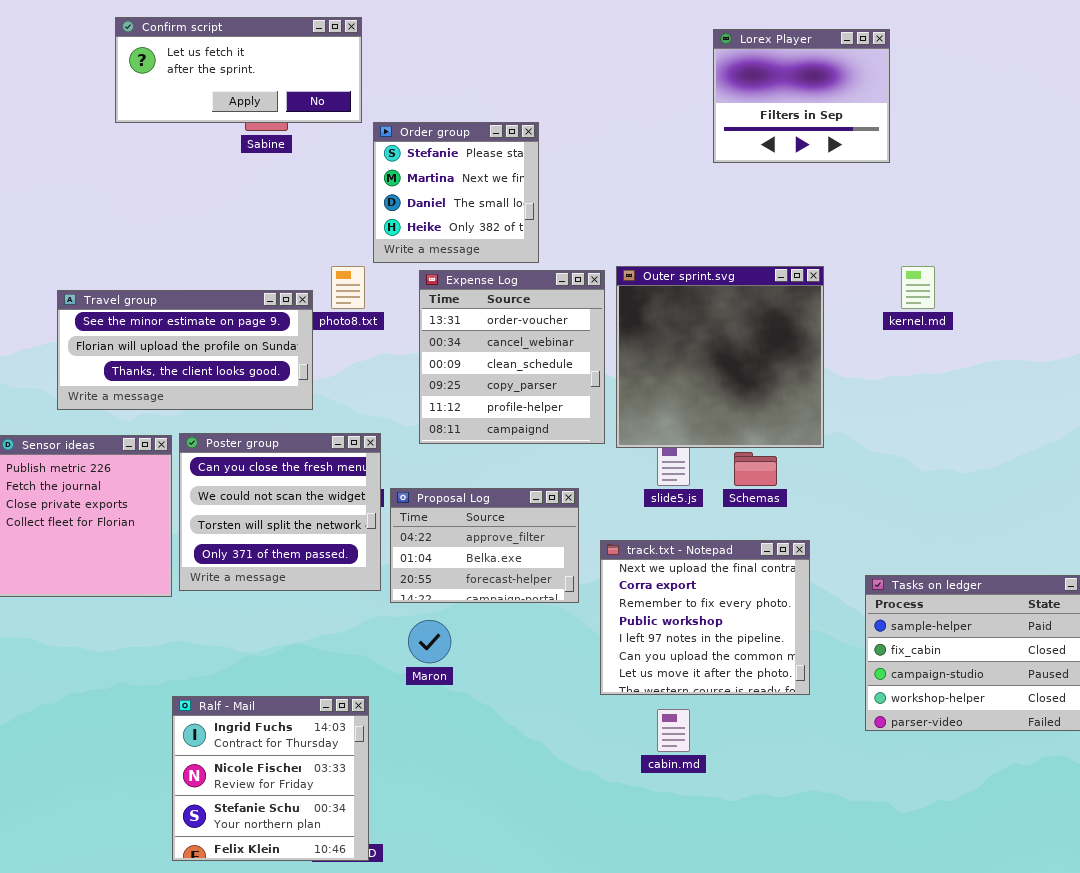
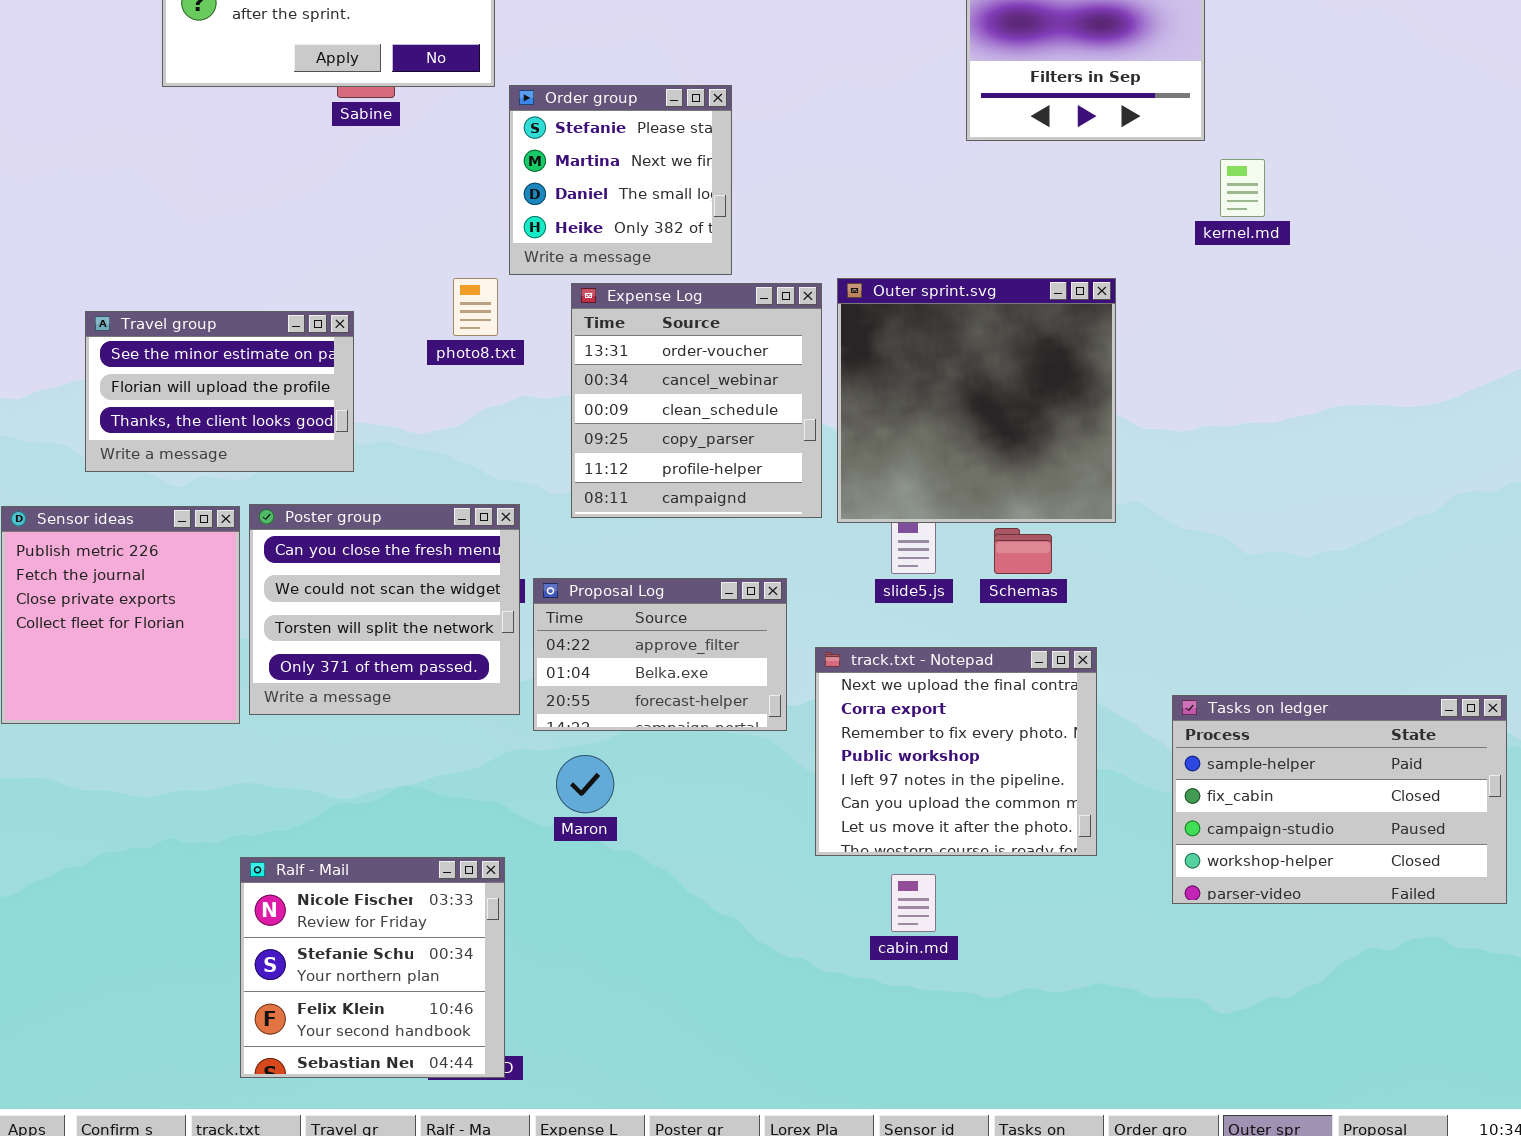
kernel.md: [901,266,935,309] -> [1220,159,1265,217], moved
Travel group: [57,290,313,410] -> [85,311,354,472], resized
Ralf - Mail: [172,696,369,861] -> [240,857,505,1078], scrolled down 1 row

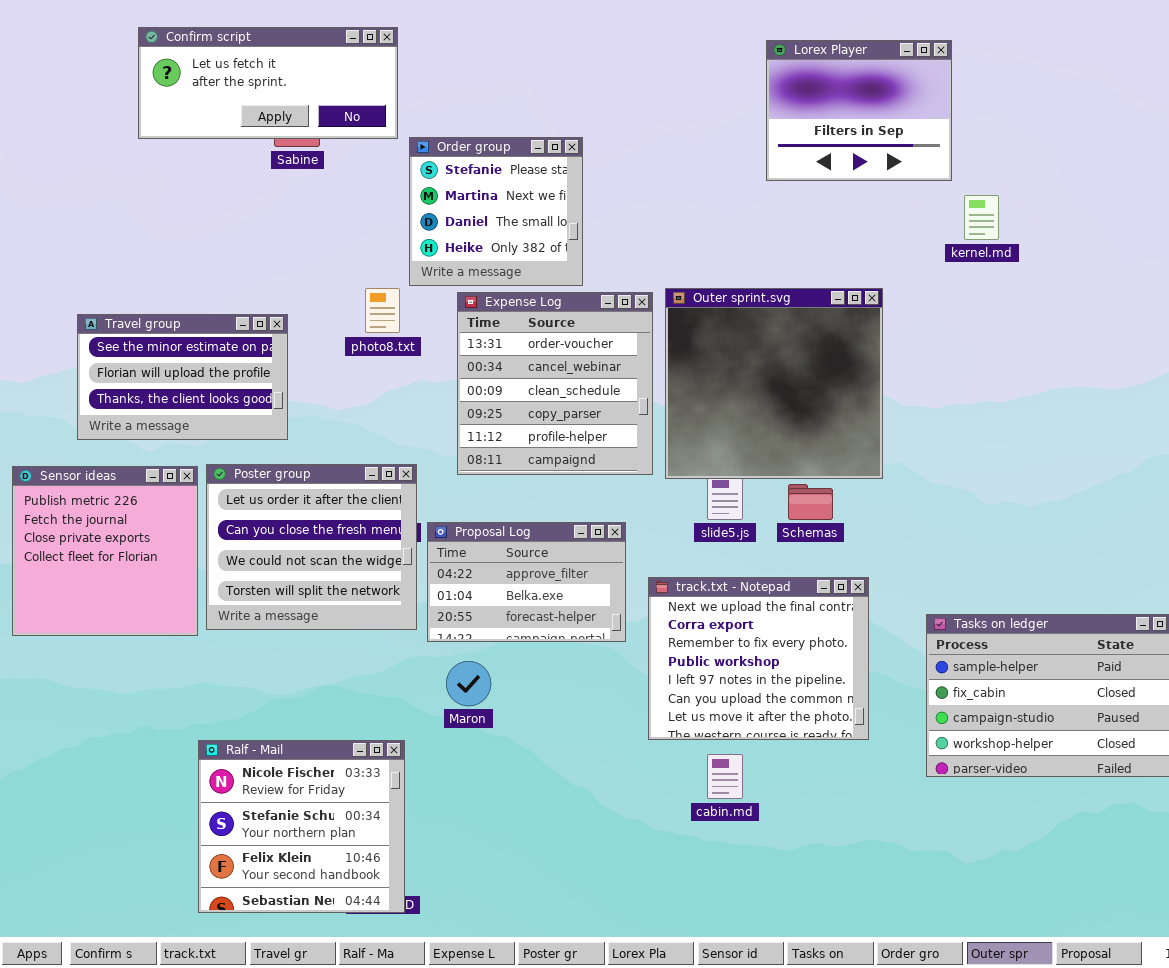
Poster group: [249,504,520,715] -> [206,464,417,630], scrolled up 1 row

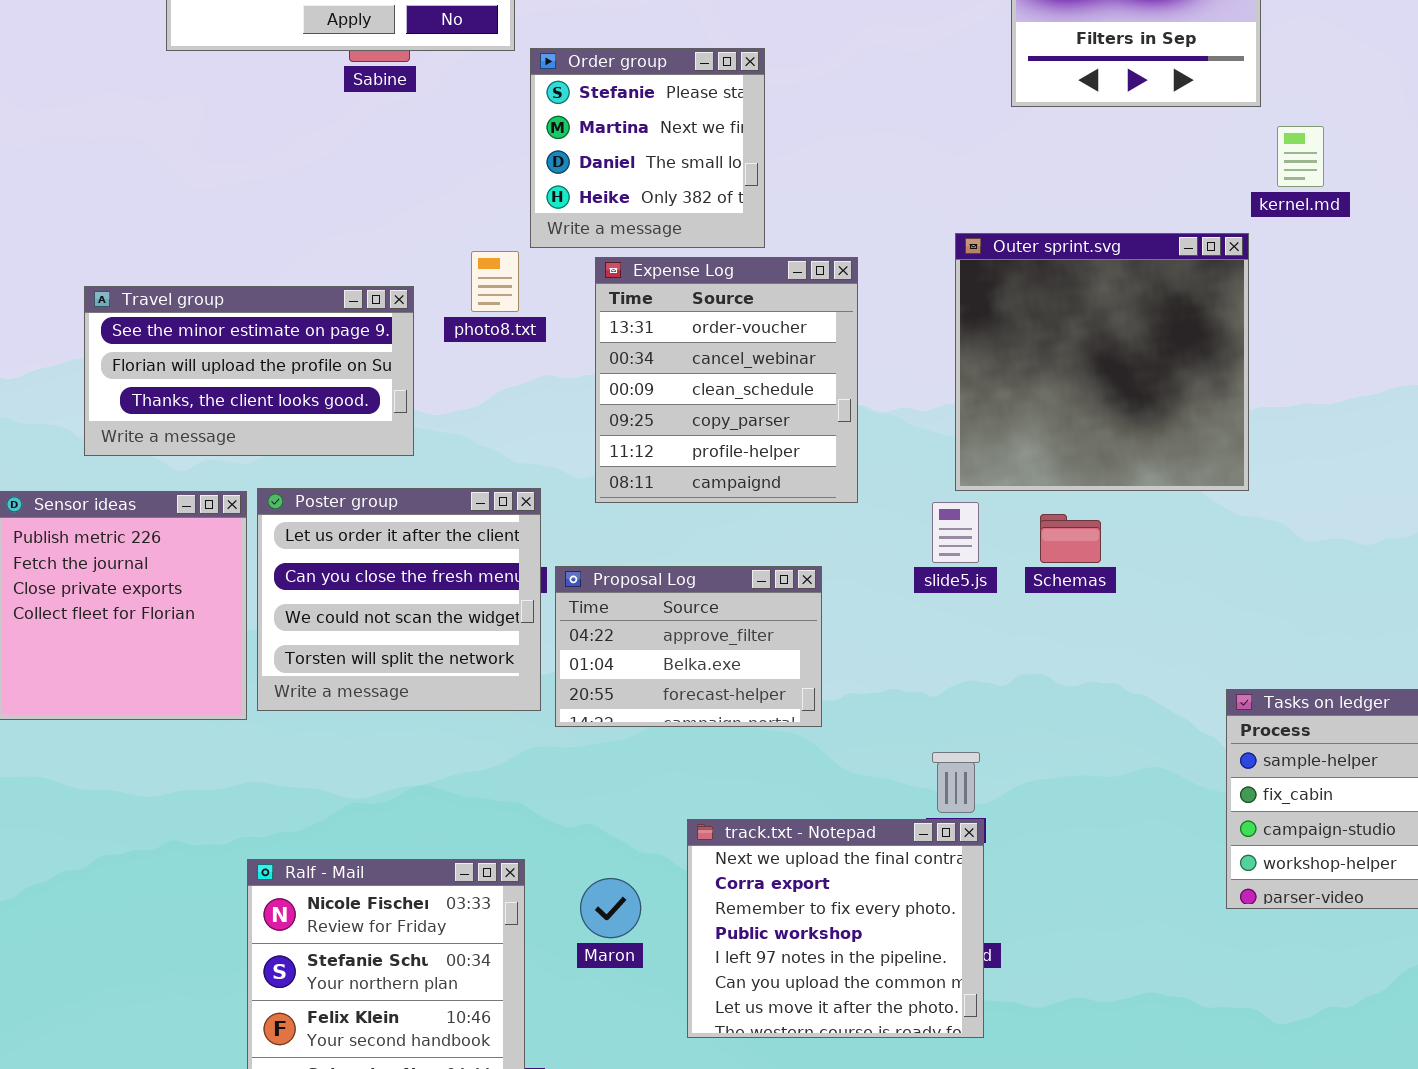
Outer sprint.svg: [665,288,883,479] -> [955,233,1249,491], moved
Travel group: [77,314,288,440] -> [84,286,414,456], resized
track.txt - Notepad: [648,577,869,740] -> [687,819,984,1038], moved
Maron: [446,661,491,706] -> [580,878,641,938], moved

